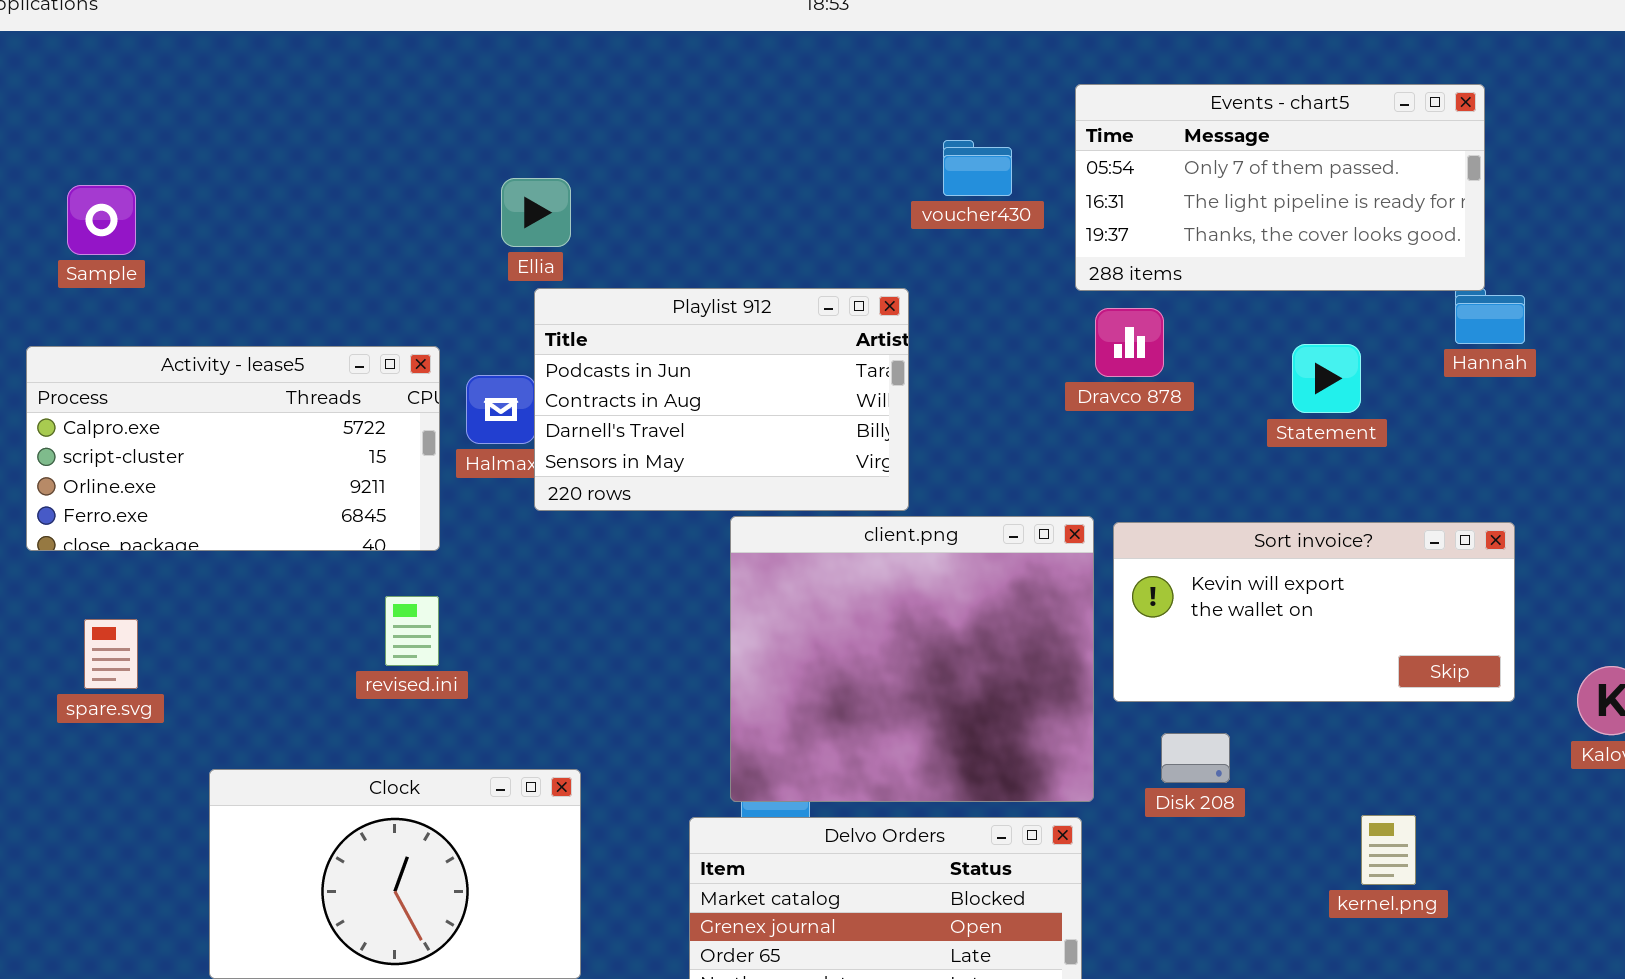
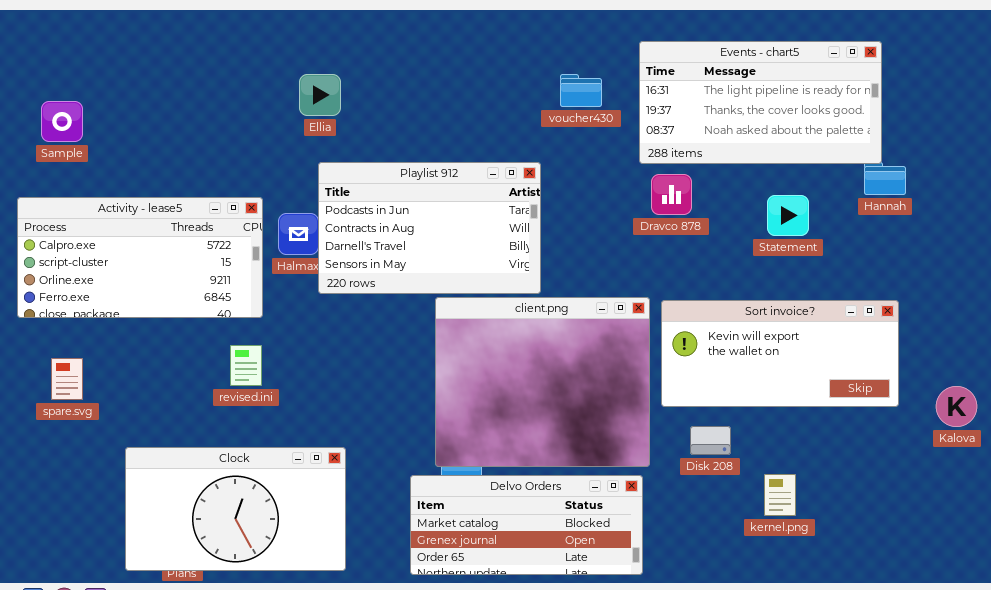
Events - chart5: [1075,84,1485,291] -> [639,41,882,164], scrolled down 1 row
Ellia: [501,178,571,247] -> [299,74,341,116], moved
kernel.png: [1361,815,1416,885] -> [764,474,796,516], moved

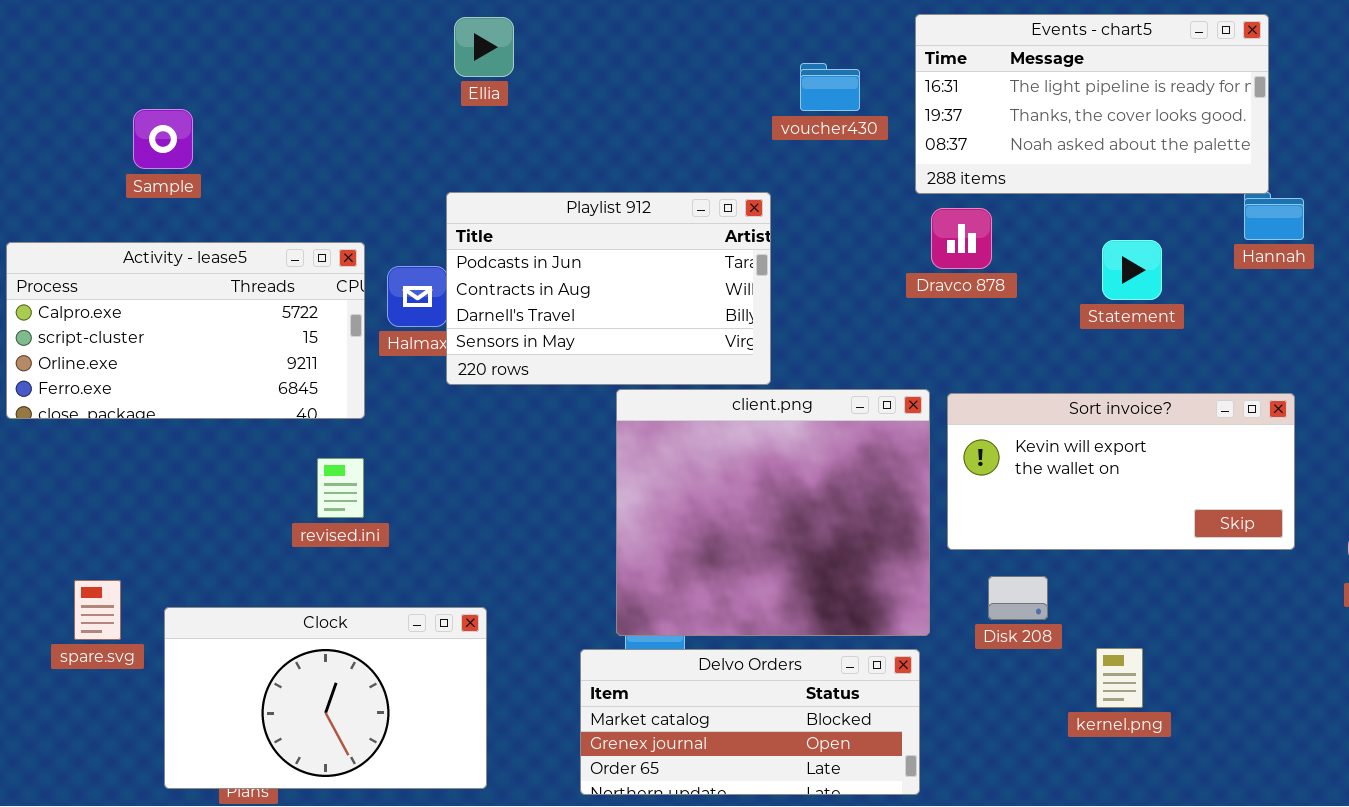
Ellia: [299,74,341,116] -> [454,17,514,77], moved
Sample: [41,101,83,142] -> [133,109,193,169], moved
spare.svg: [51,358,83,400] -> [74,580,121,640], moved

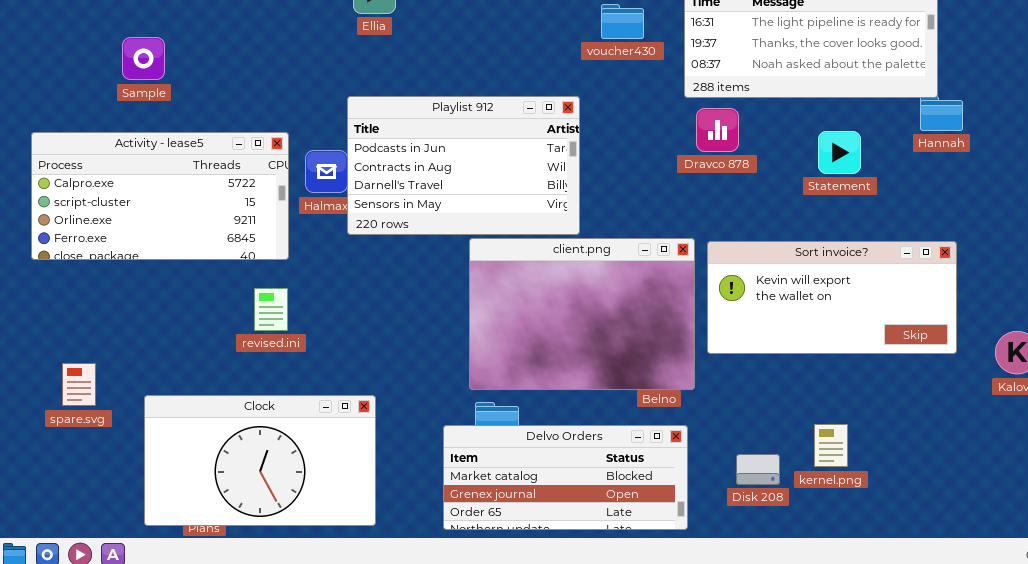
client.png: [616,389,930,636] -> [469,238,695,390], resized
Disk 208: [988,576,1048,620] -> [736,454,780,485], moved
spare.svg: [74,580,121,640] -> [62,363,96,406], moved

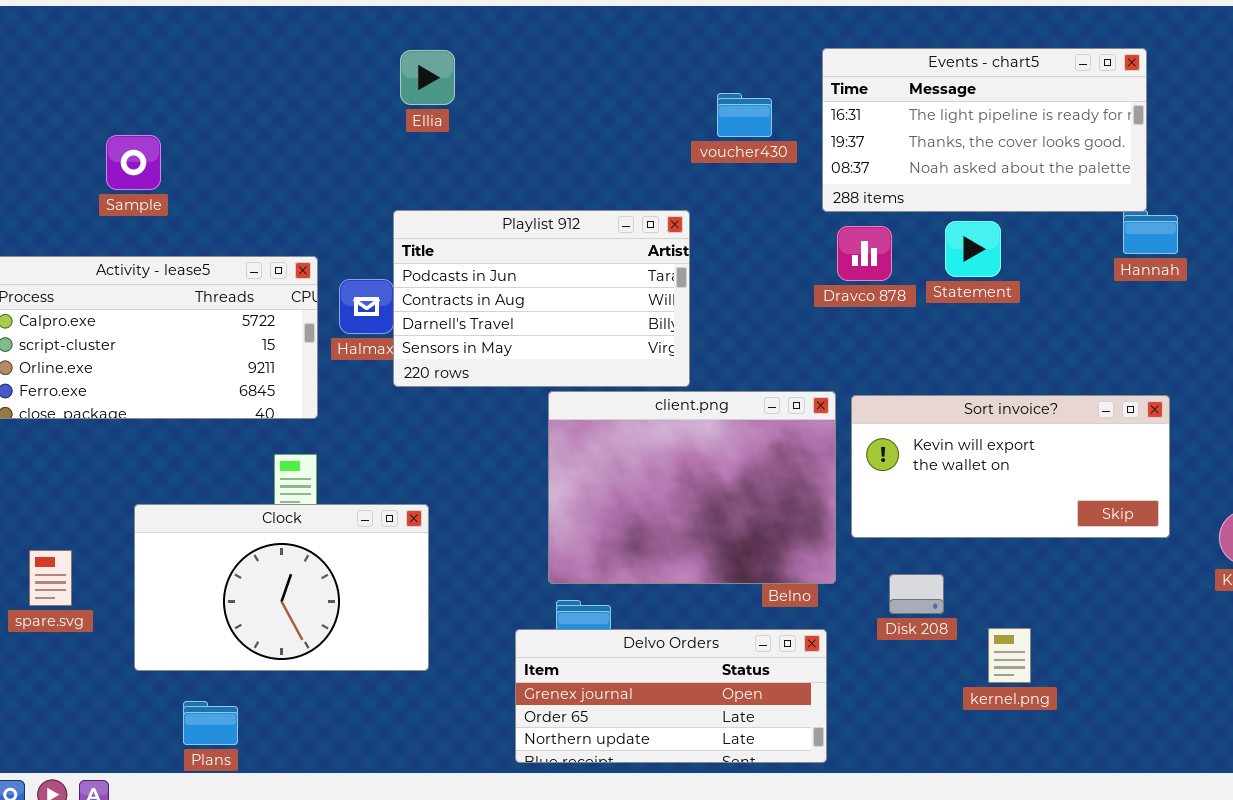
Statement: [818,131,861,174] -> [945,221,1001,277], moved
Clock: [144,395,376,526] -> [134,504,429,671], moved
Delvo Orders: [443,425,688,530] -> [515,629,827,763], scrolled down 1 row
Disk 208: [736,454,780,485] -> [889,574,944,614], moved

